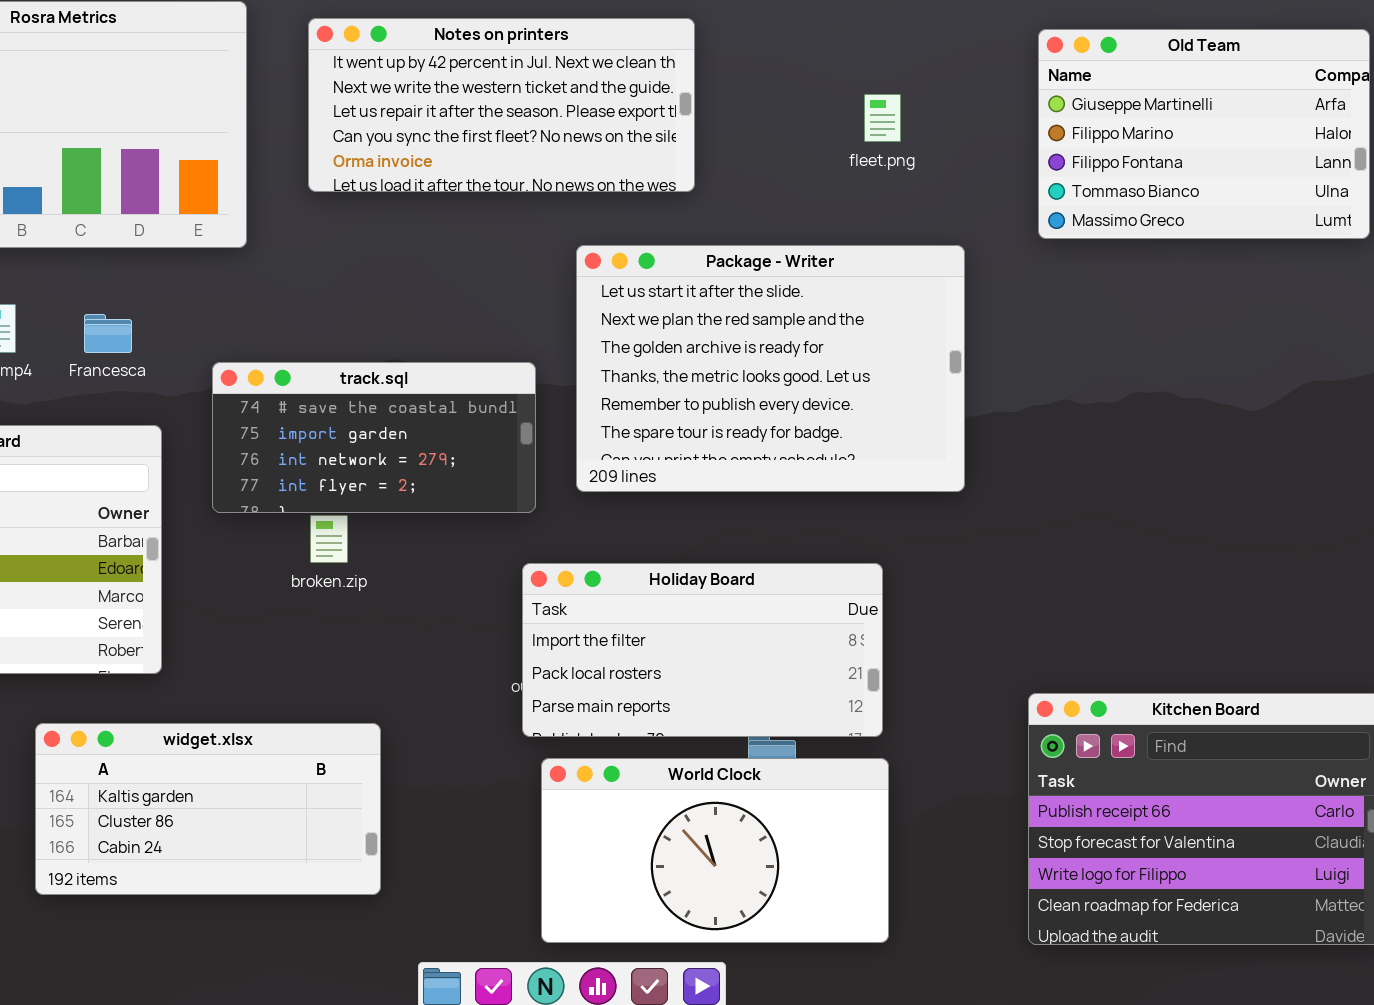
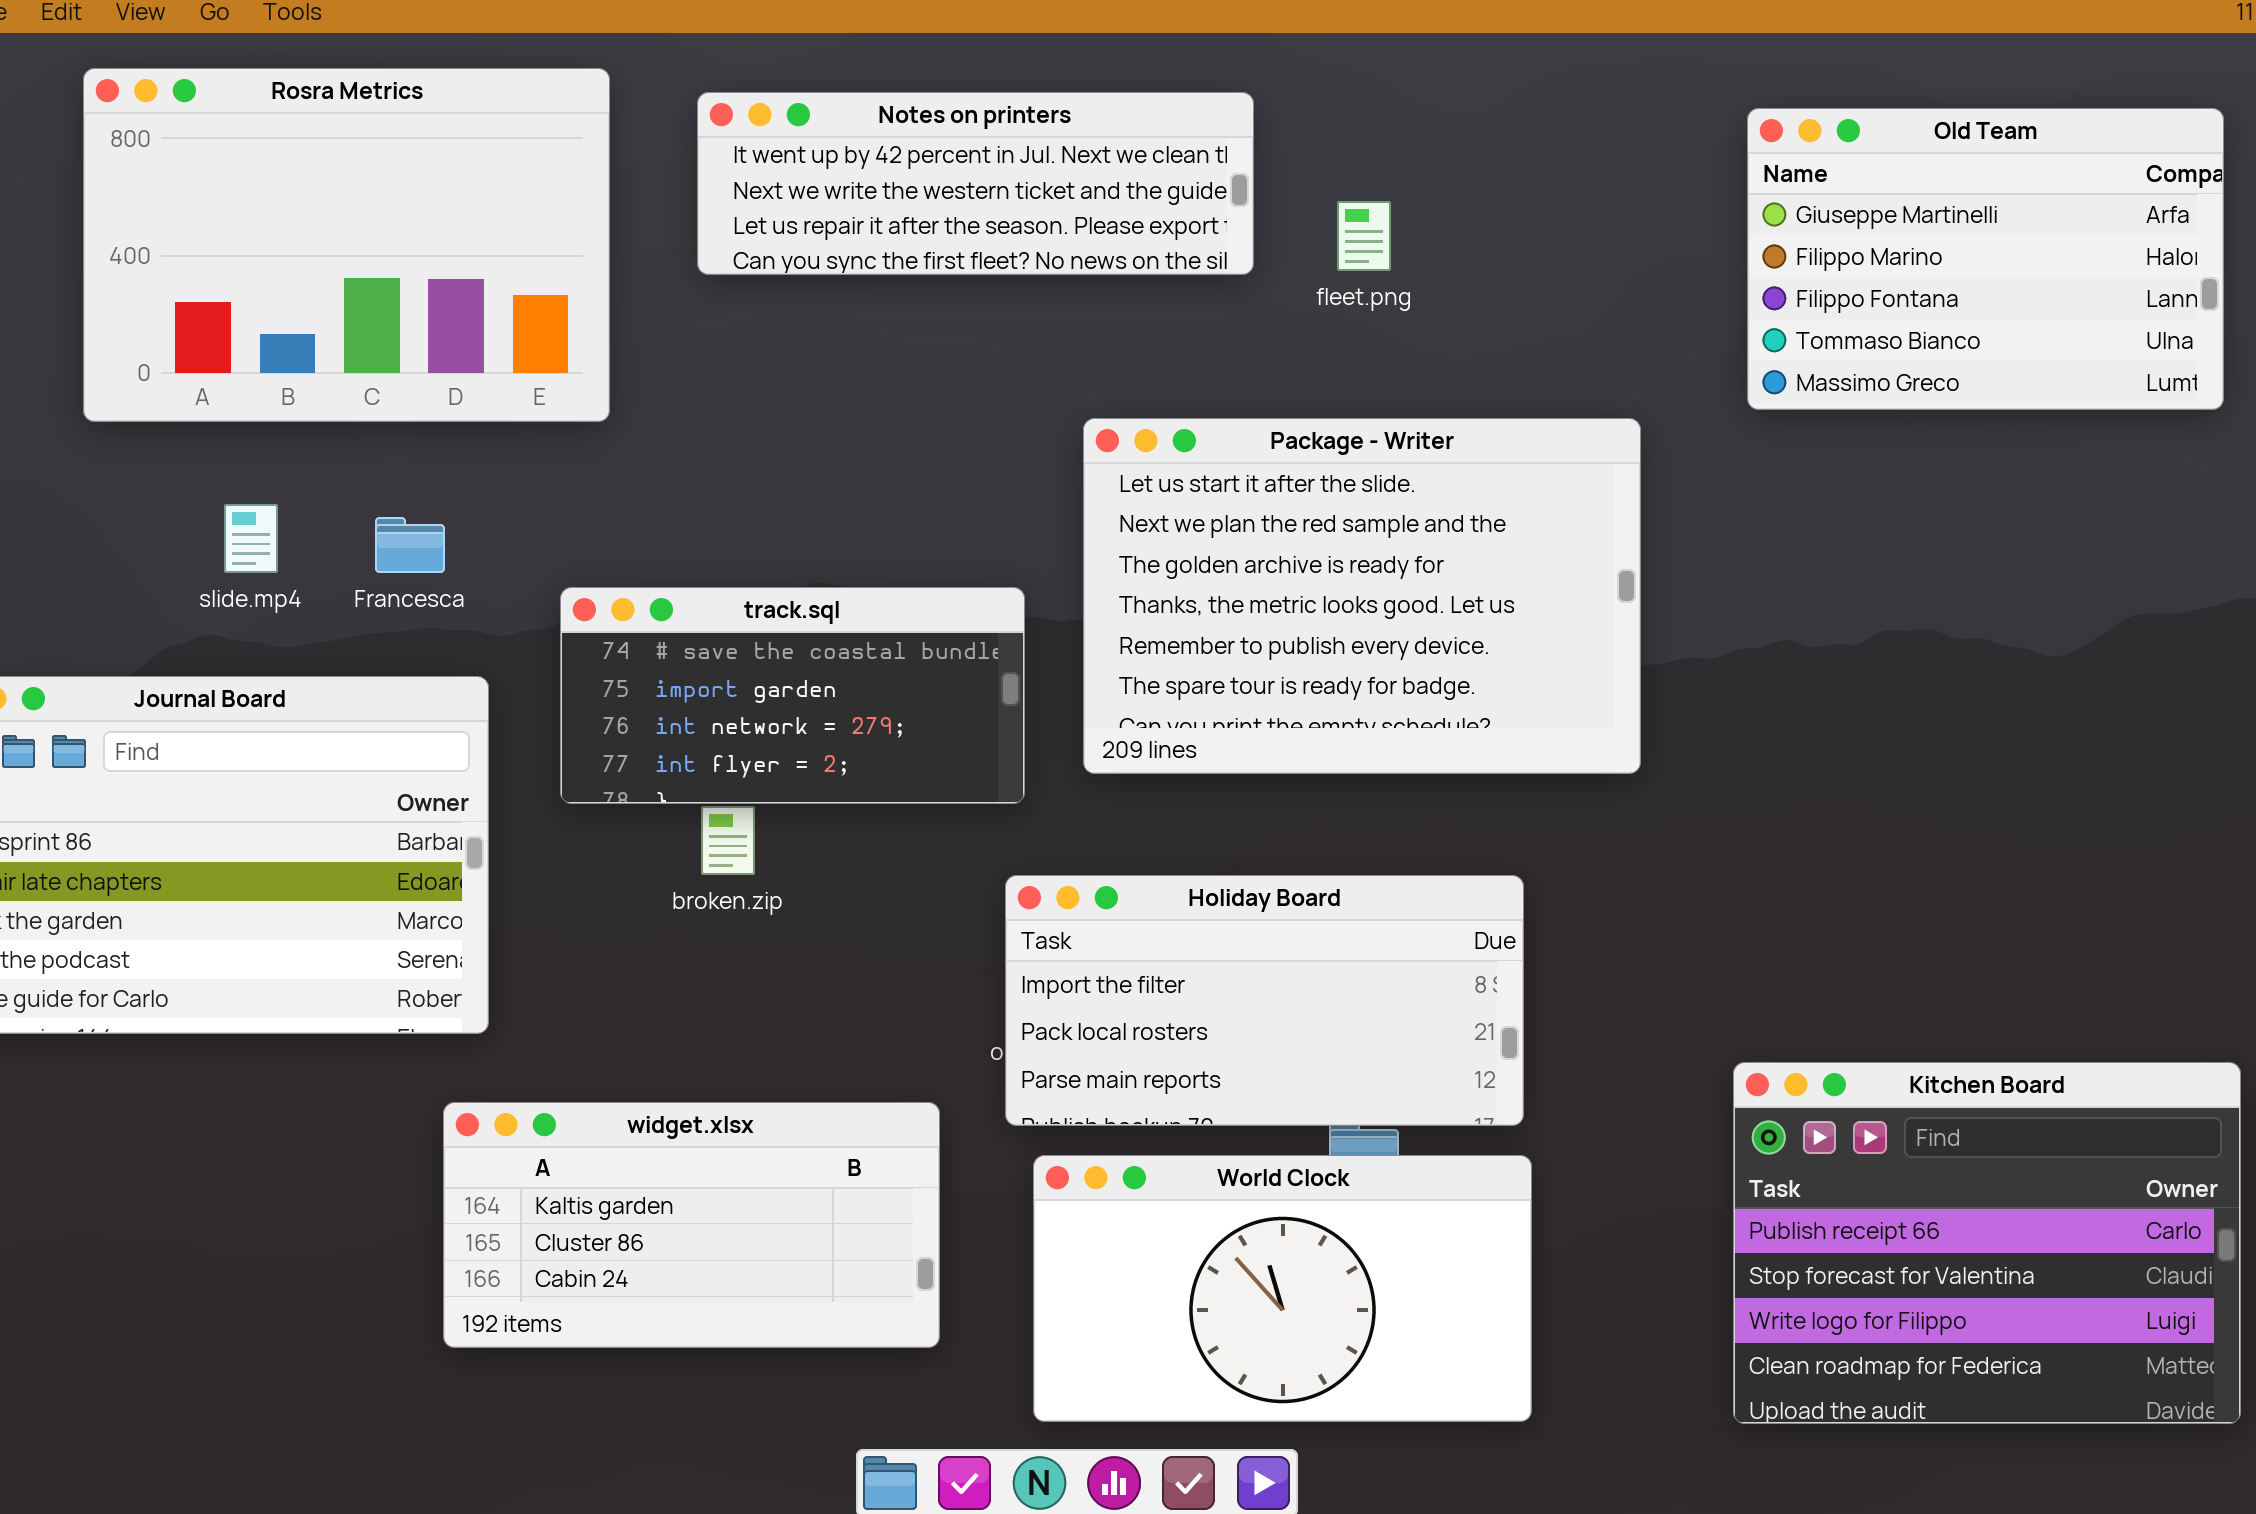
Notes on printers: [308,18,695,192] -> [697,92,1254,275], resized
fleet.png: [864,94,901,142] -> [1337,201,1391,271], moved
widget.xlsx: [35,723,381,895] -> [443,1102,940,1348], moved

